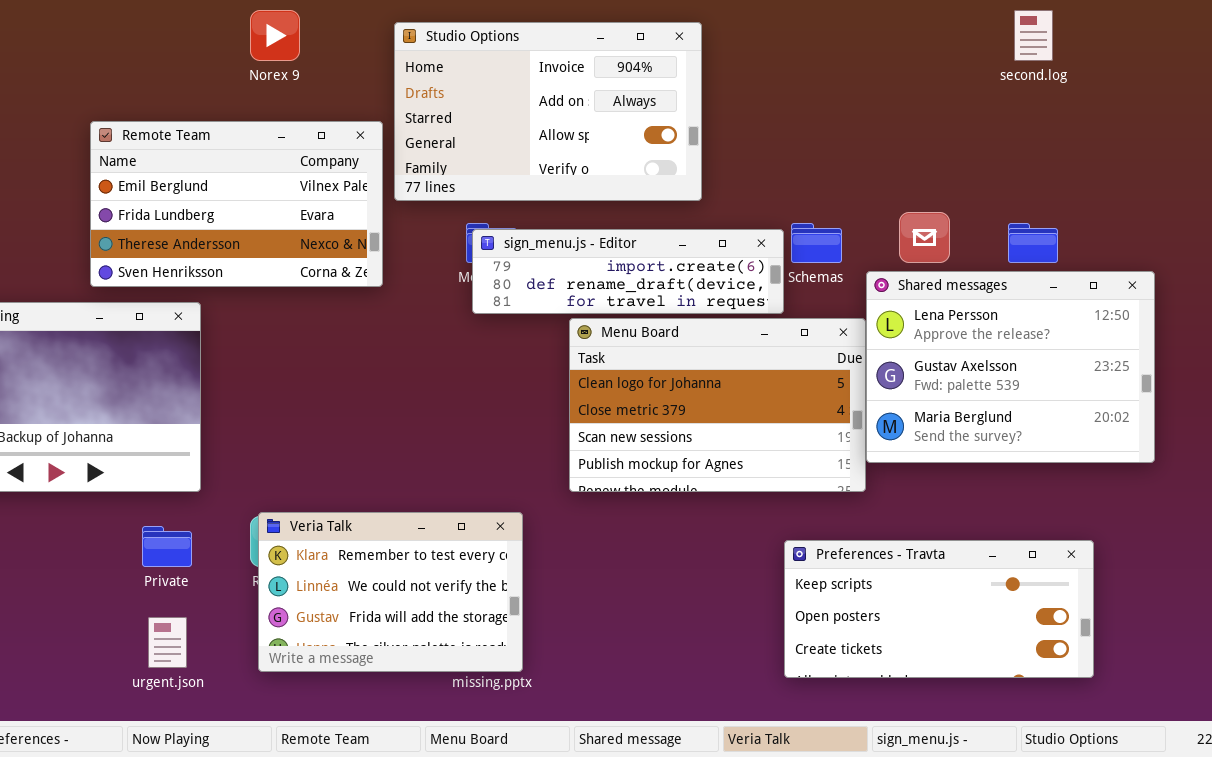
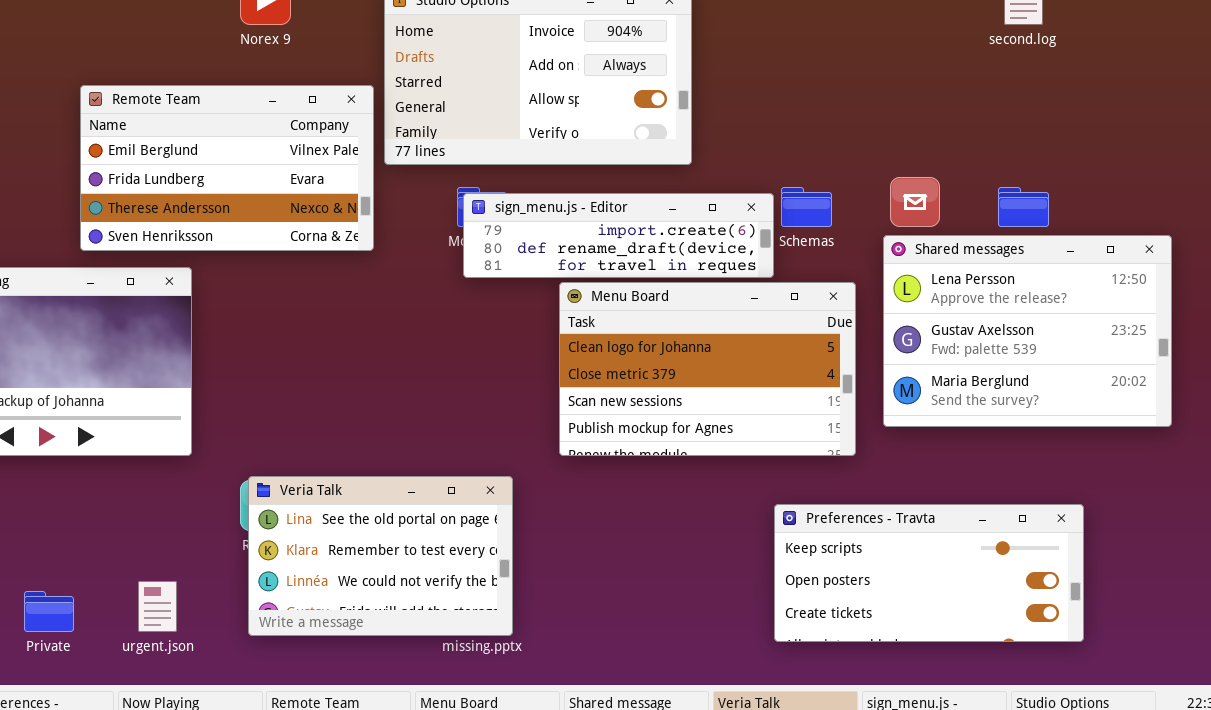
Shared messages: [866,271,1155,463] -> [883,235,1172,427], moved
Veria Talk: [258,512,523,672] -> [248,476,513,636], scrolled up 1 row
Private: [142,526,192,567] -> [24,591,74,632], moved

